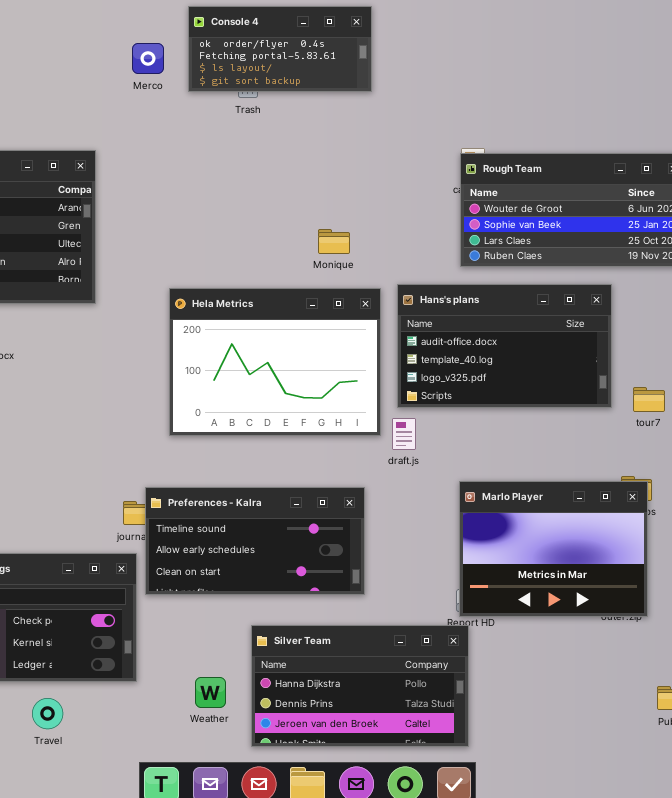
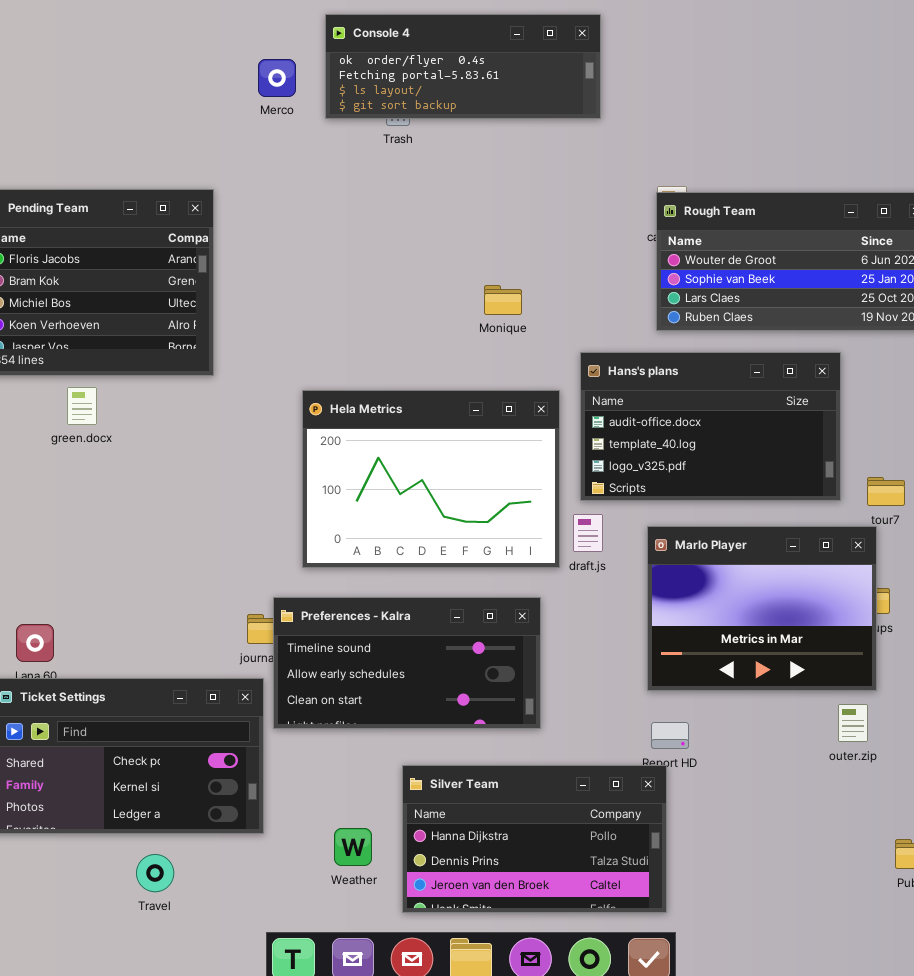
Console 4: [188,6,372,92] -> [325,14,601,119], resized
Hela Metrics: [169,288,381,436] -> [302,390,560,568], moved
Marlo Player: [459,481,648,617] -> [647,526,877,691], moved

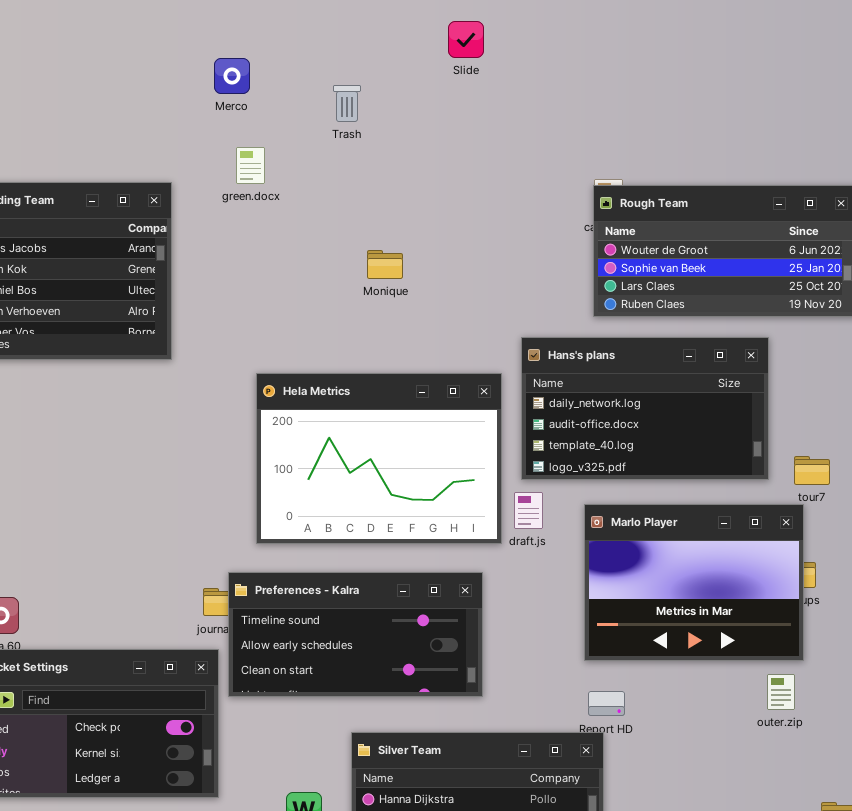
Console 4: [325,14,601,119] -> none, closed
Monique: [484,285,522,315] -> [367,250,403,279], moved
Hans's plans: [580,352,841,501] -> [521,337,769,480], scrolled up 1 row
green.docx: [67,387,97,425] -> [236,147,265,184], moved

